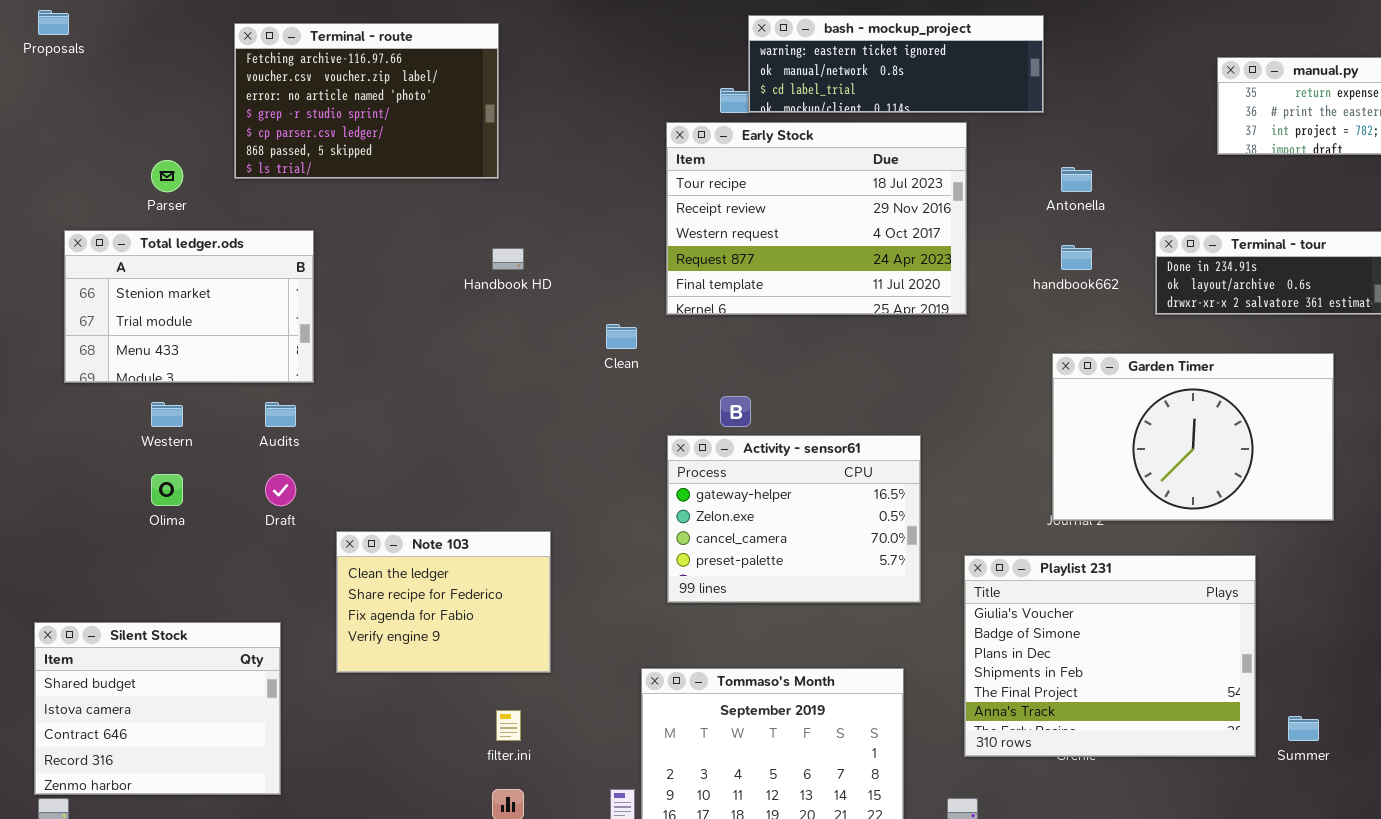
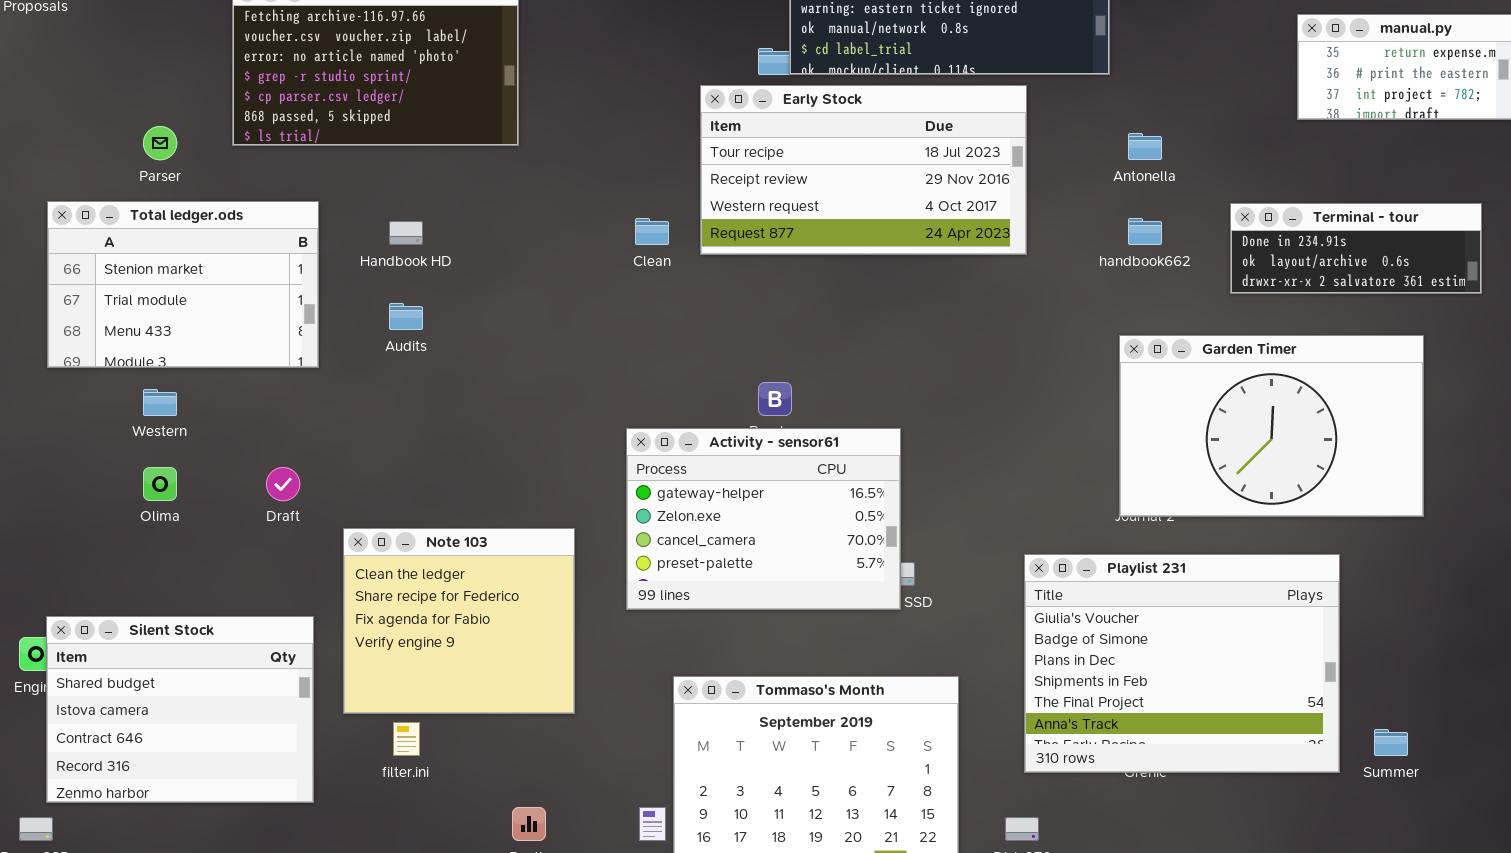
Early Stock: [666,122,967,315] -> [700,85,1027,255], resized
Handbook HD: [492,248,524,270] -> [389,221,423,245], moved
Clean: [606,324,637,349] -> [635,218,669,245], moved
Audits: [265,402,296,427] -> [389,303,423,330], moved
Activity - sensor61: [667,435,921,603] -> [626,428,901,610], moved
Note 103: [336,531,551,673] -> [343,528,575,714], resized
Silent Stock: [34,622,281,795] -> [46,616,314,803], moved
filter.ini: [496,710,521,741] -> [393,722,420,756], moved

